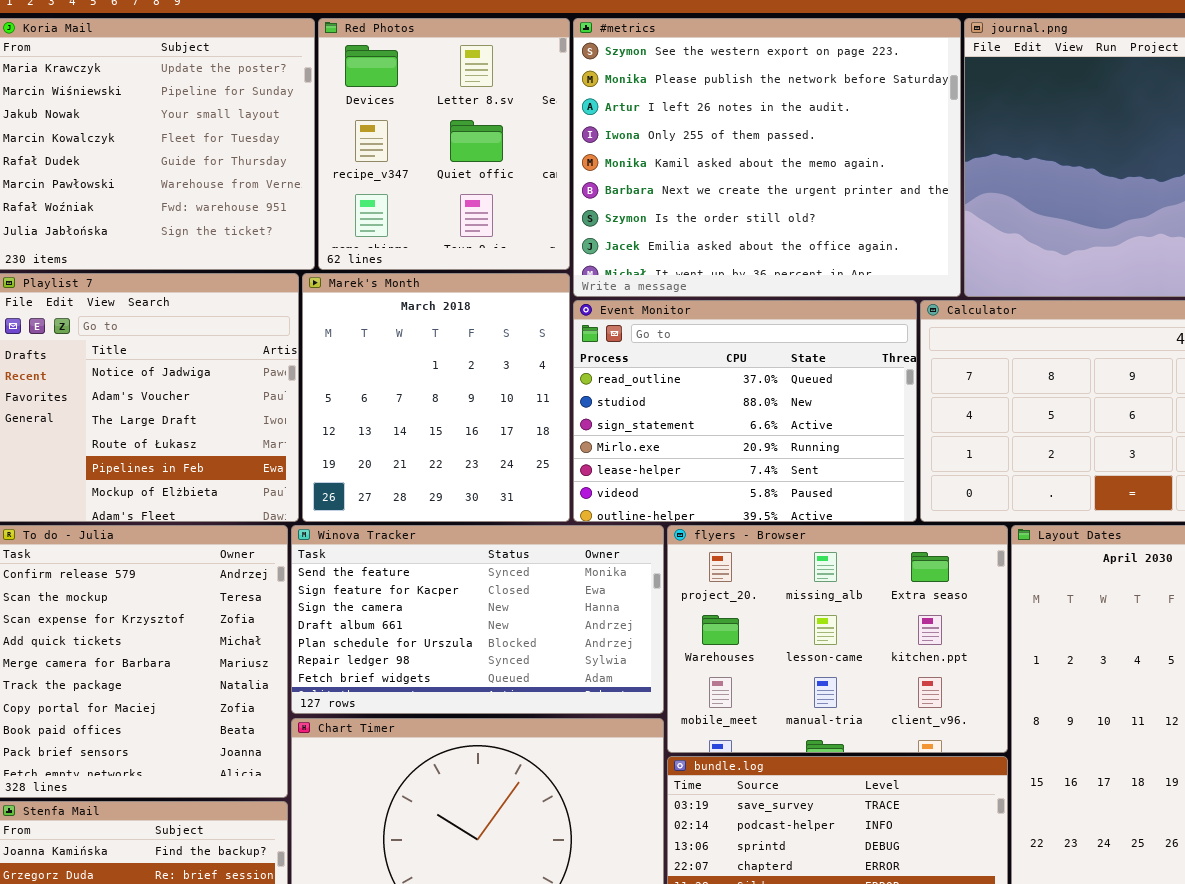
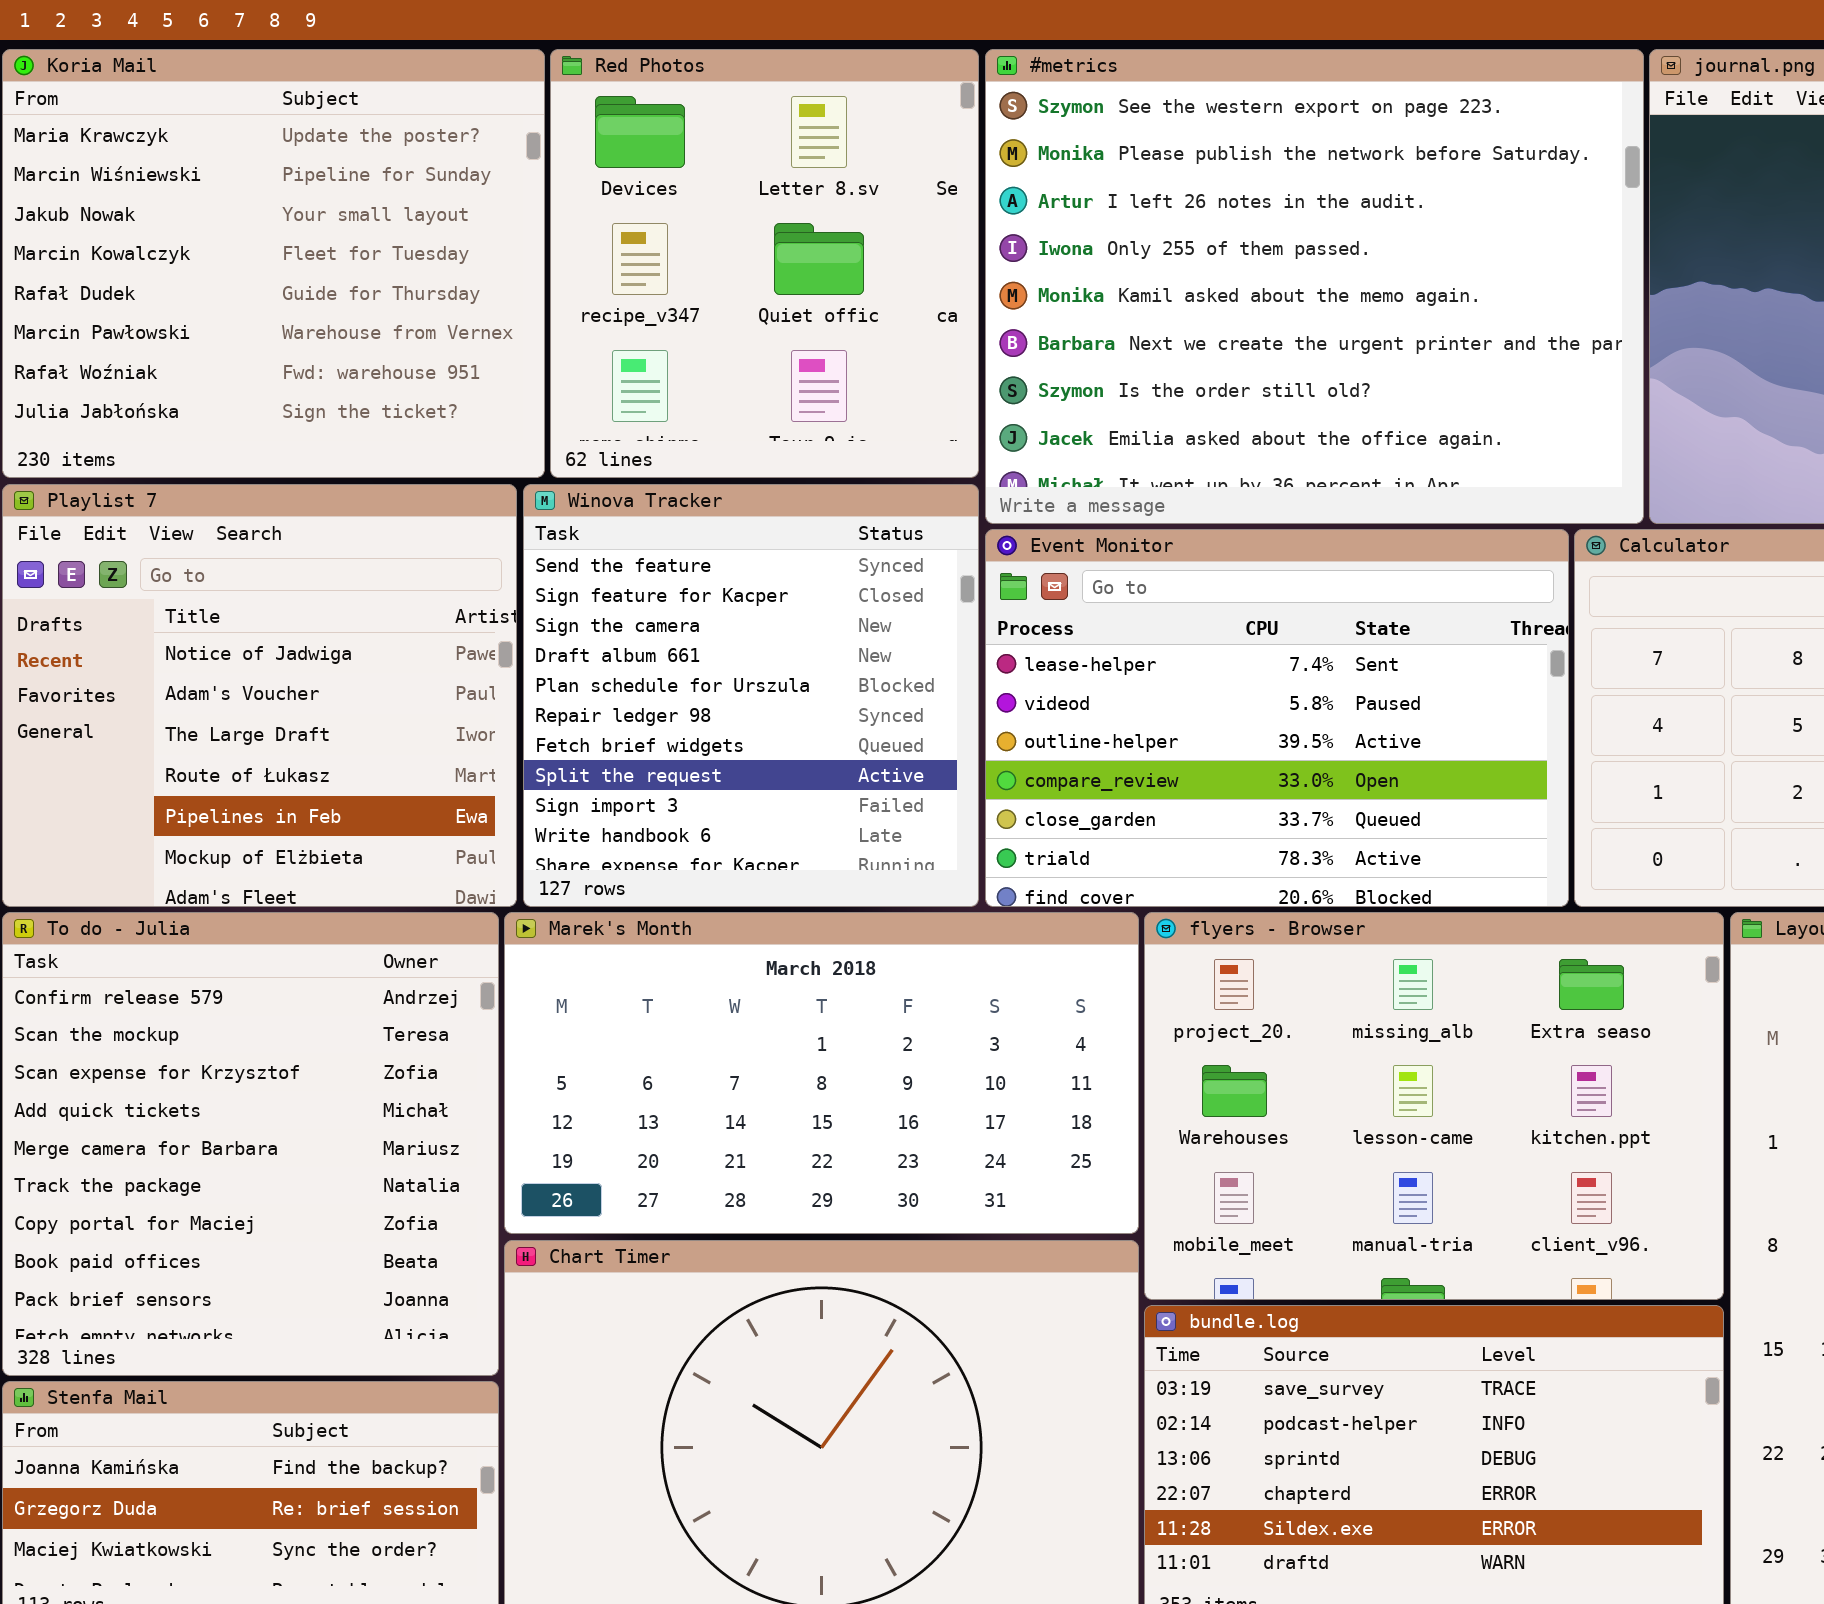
Marek's Month: [302,273,570,522] -> [504,912,1139,1234], moved, resized
Event Monitor: [573,300,917,522] -> [985,529,1569,907], scrolled down 4 rows
Winova Tracker: [291,525,664,714] -> [523,484,979,907], moved, resized

